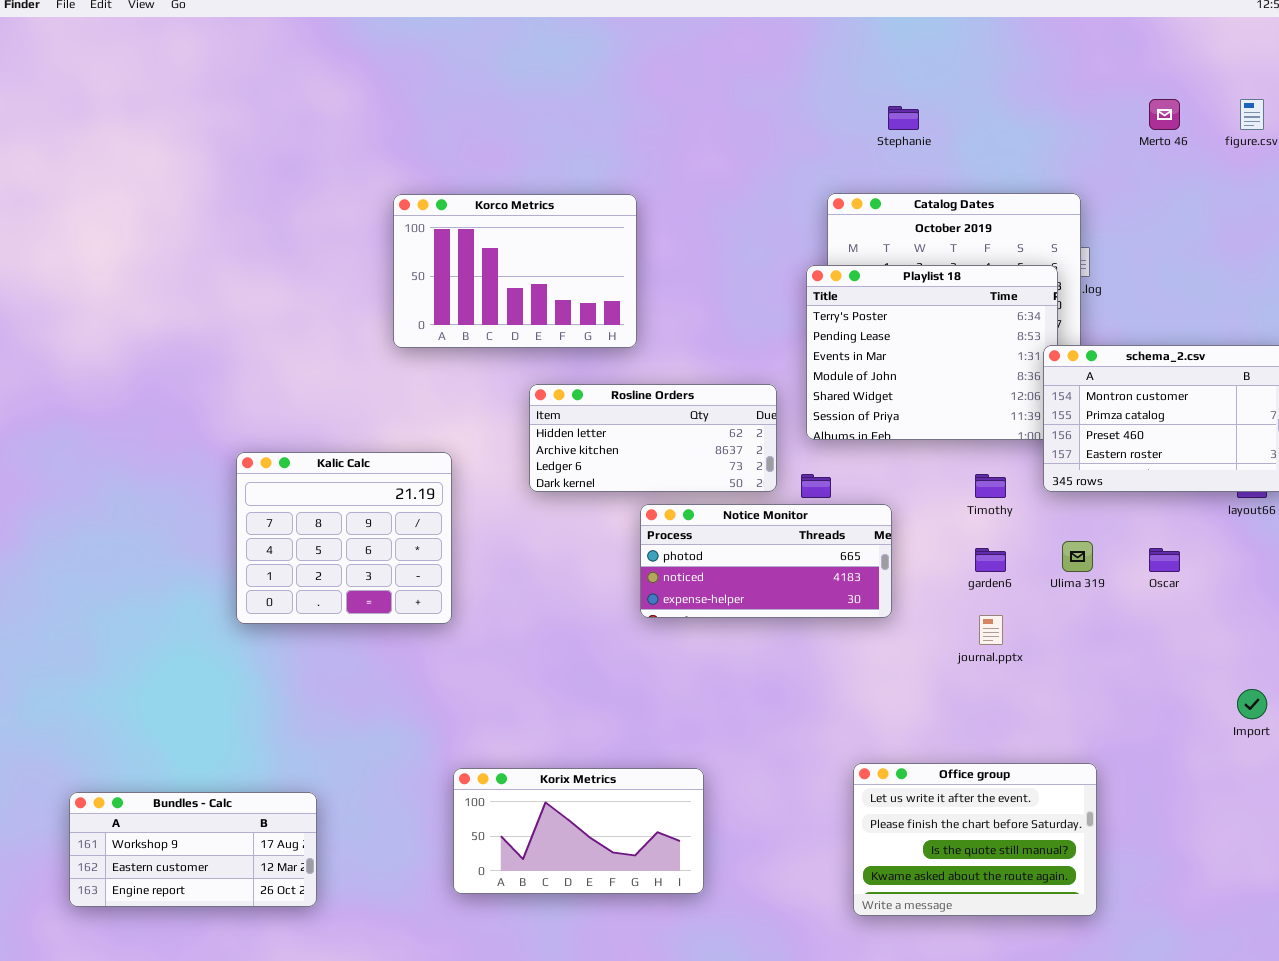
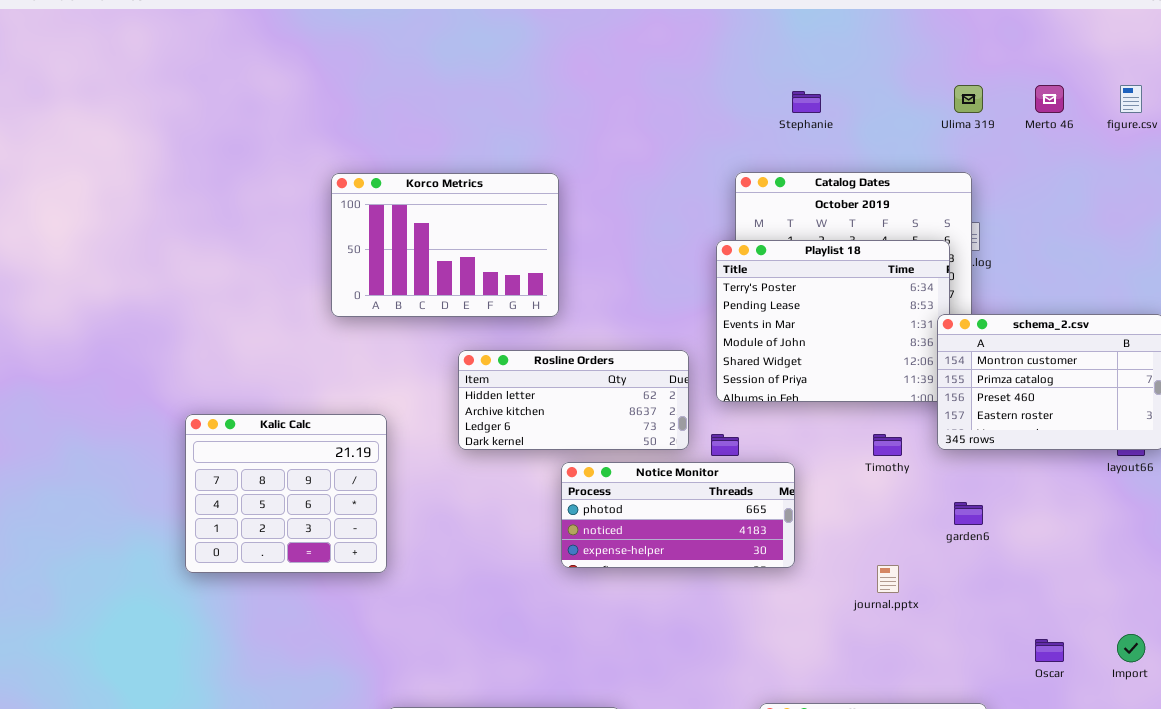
Ulima 319: [1062,541,1093,572] -> [954,85,983,113], moved
garden6: [975,548,1006,572] -> [954,502,983,525], moved
Oscar: [1149,548,1180,572] -> [1035,639,1064,662], moved

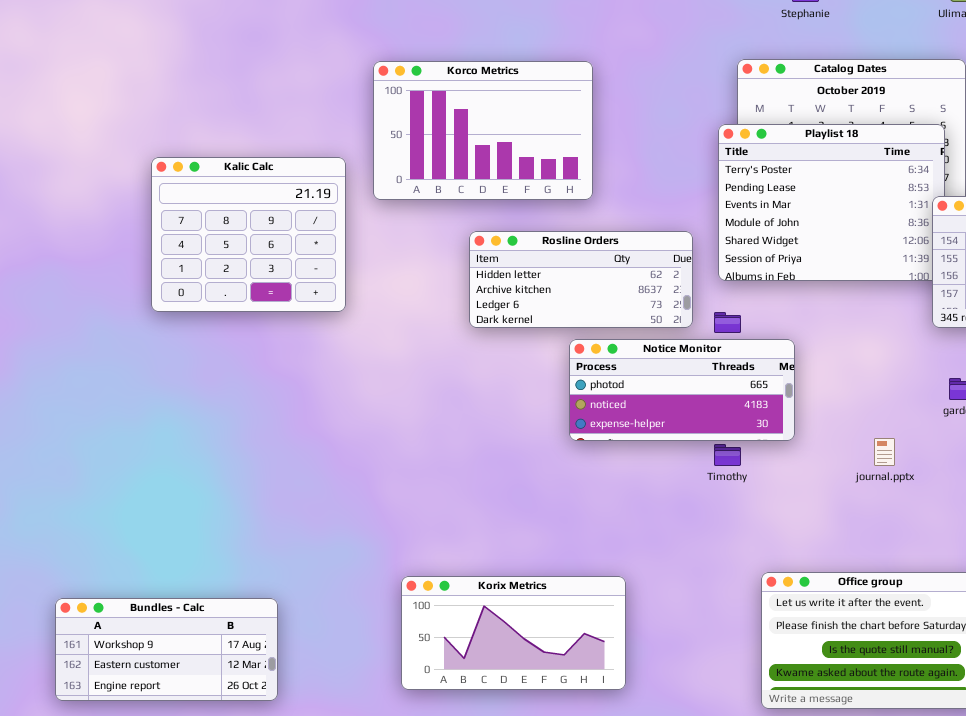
Korco Metrics: [331,173,559,317] -> [373,61,593,200], moved
Kalic Calc: [185,414,387,573] -> [151,157,346,312], moved
Timothy: [873,434,902,456] -> [714,444,741,466], moved

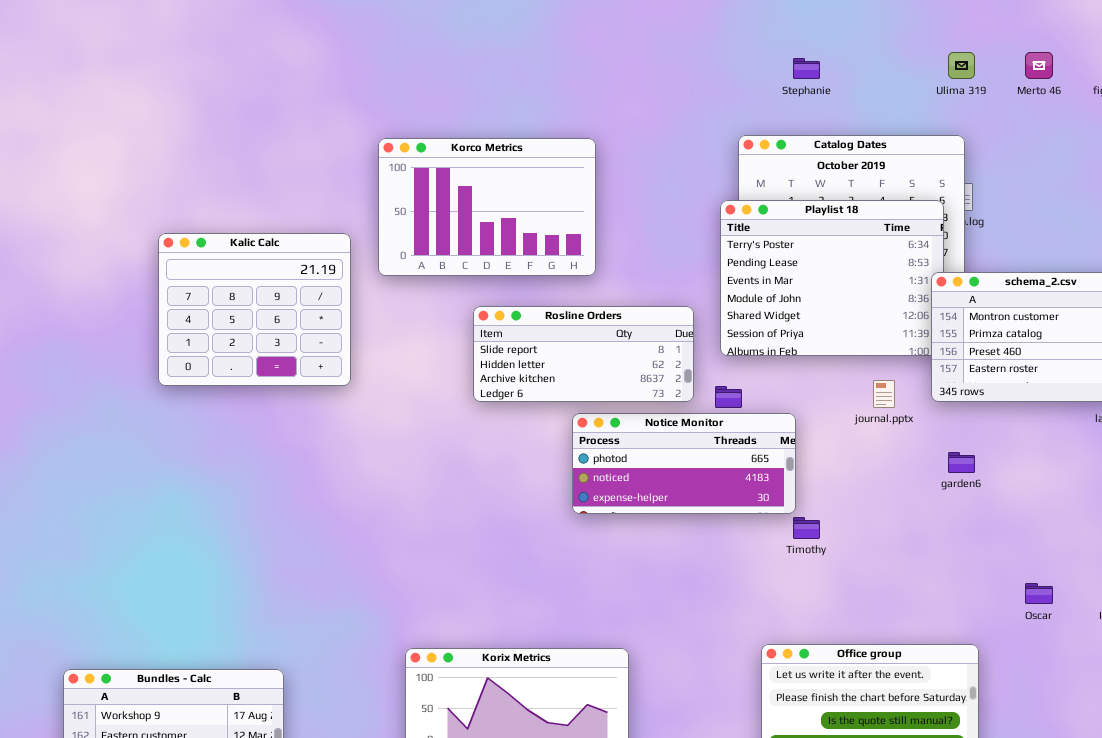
Rosline Orders: [469,231,693,328] -> [473,306,694,402], scrolled up 1 row
journal.pptx: [874,438,895,466] -> [873,380,895,408], moved
Timothy: [714,444,741,466] -> [793,517,820,539], moved

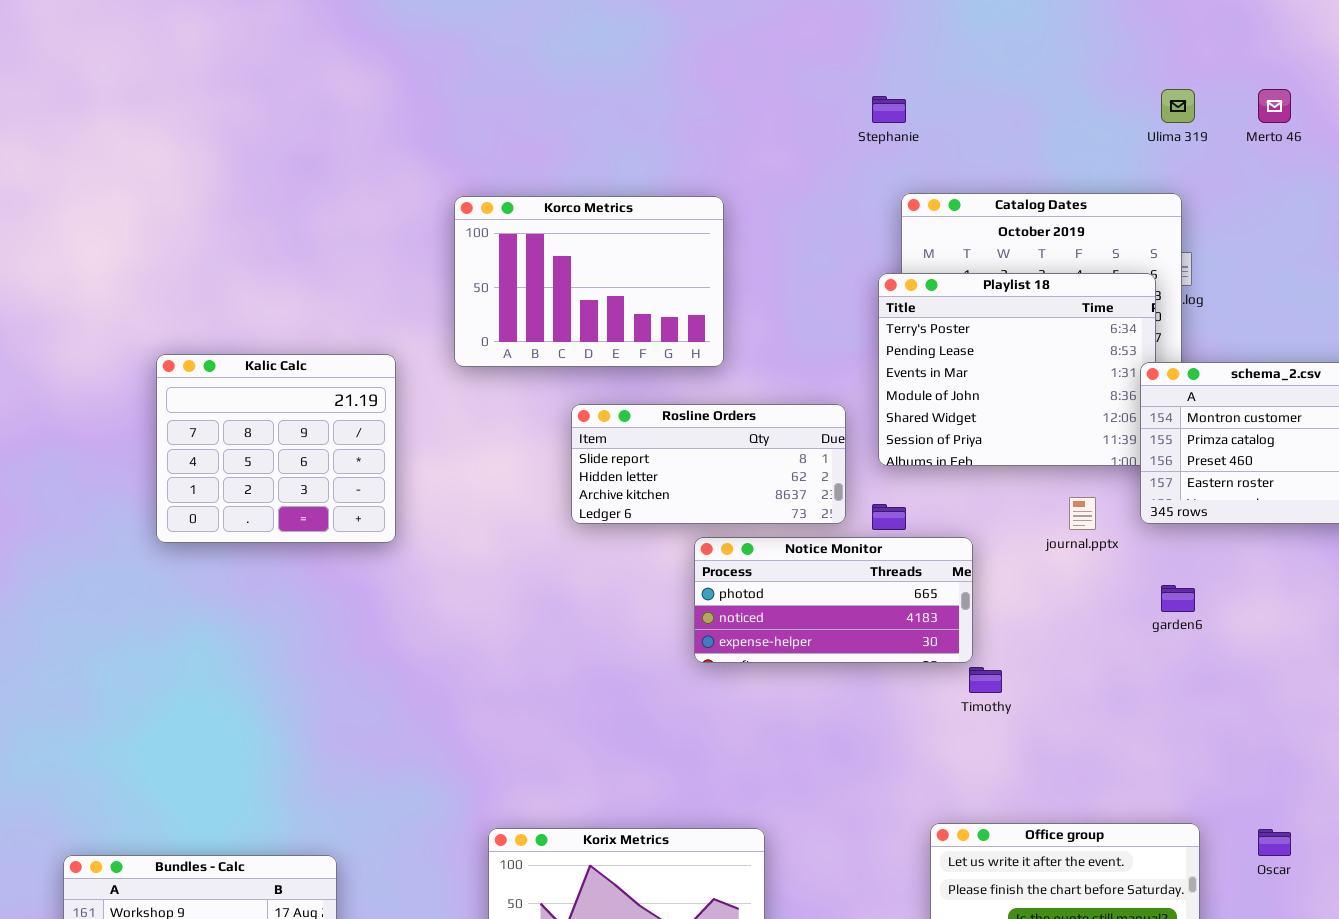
Stephanie: [793,58,820,79] -> [872,96,906,123], moved
Kalic Calc: [158,233,351,386] -> [156,354,396,543], moved
Oscar: [1025,583,1053,604] -> [1258,829,1291,856], moved

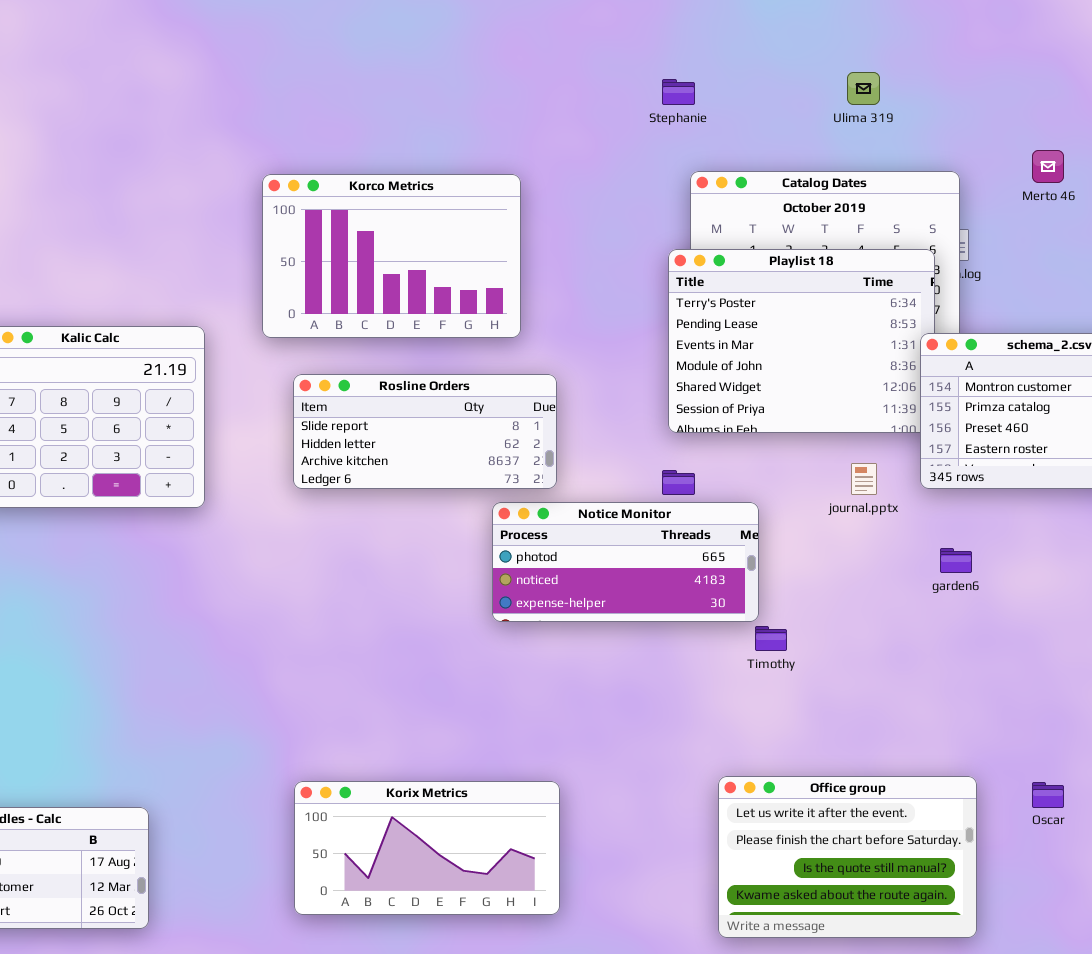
Ulima 319: [1161,89,1195,123] -> [847,72,880,105], moved
Merto 46: [1258,89,1291,123] -> [1032,150,1064,183], moved
Rosline Orders: [571,404,846,524] -> [293,374,557,489], moved

